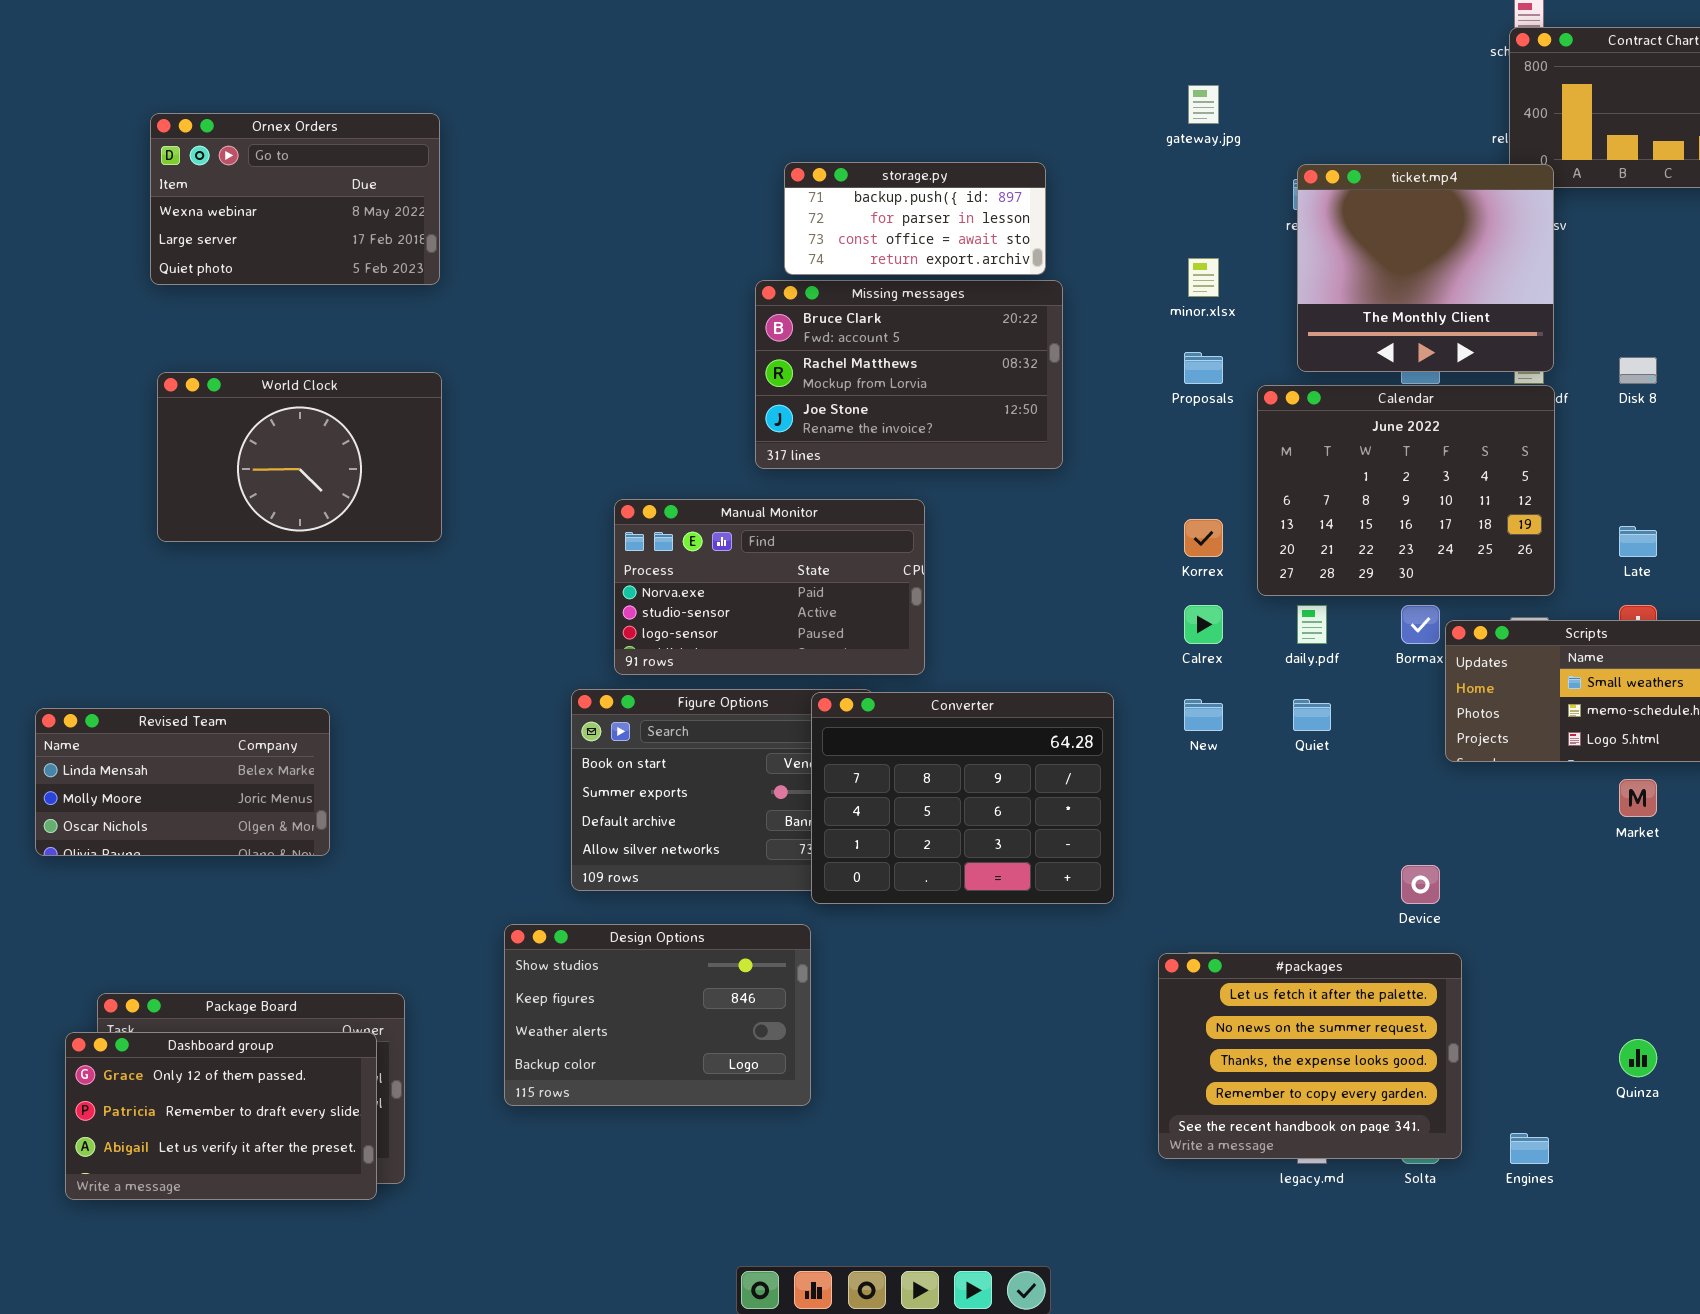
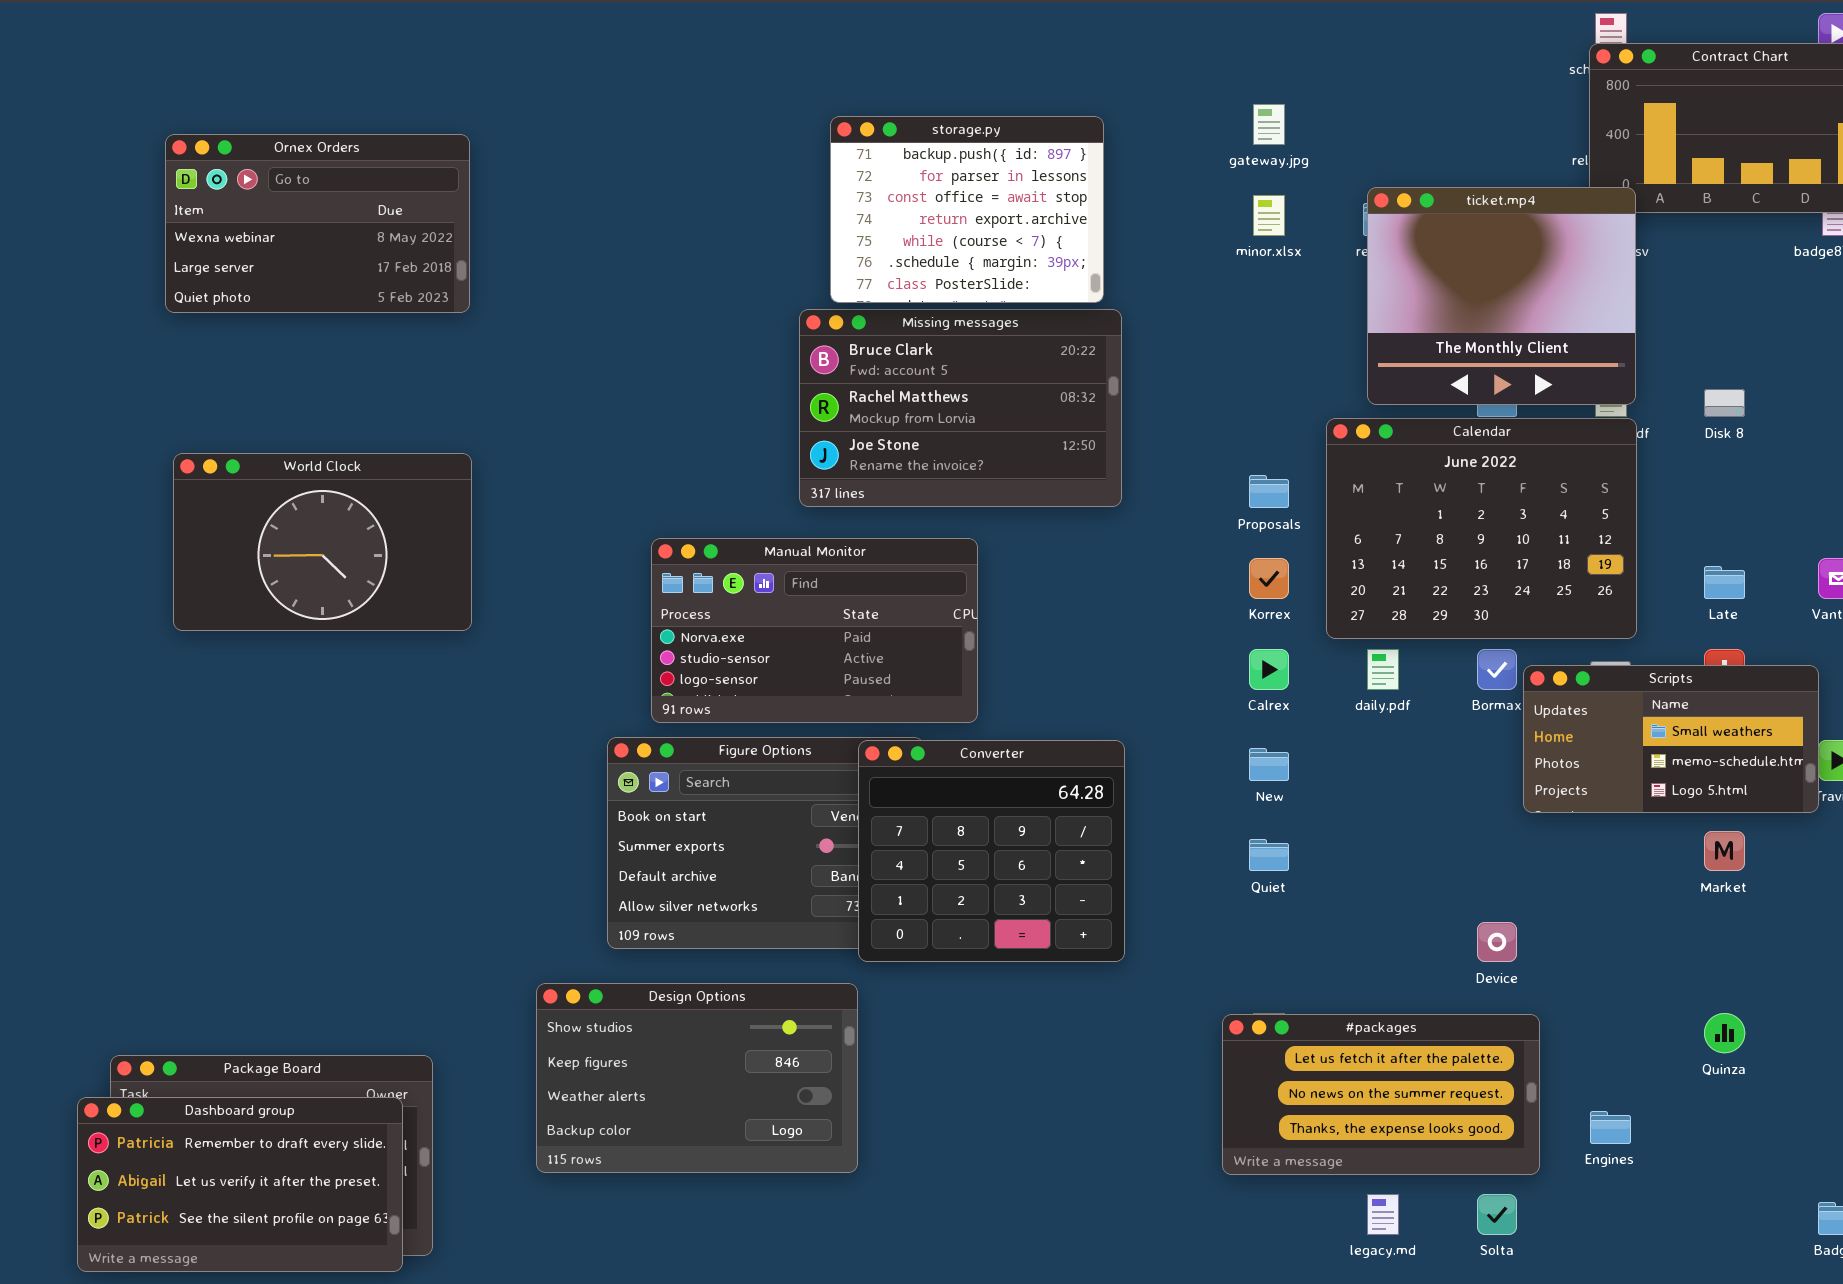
storage.py: [784,162,1046,275] -> [830,116,1104,303], resized
minor.xlsx: [1188,258,1219,297] -> [1253,195,1285,236], moved
Proposals: [1184,352,1223,384] -> [1249,475,1289,508], moved
World Clock: [157,372,442,542] -> [173,453,472,631], moved
Converter: [811,692,1114,904] -> [858,740,1125,962], resized
Quiet: [1293,699,1331,731] -> [1249,839,1289,871], moved
Revised Team: [35,708,330,856] -> none, closed
#packages: [1158,953,1462,1159] -> [1222,1014,1540,1175], resized
Dashboard group: [65,1032,377,1200] -> [77,1097,403,1272], scrolled down 1 row
Quinza: [1619,1039,1657,1077] -> [1704,1013,1745,1053], moved
Engines: [1510,1133,1549,1164] -> [1590,1111,1631,1144], moved

